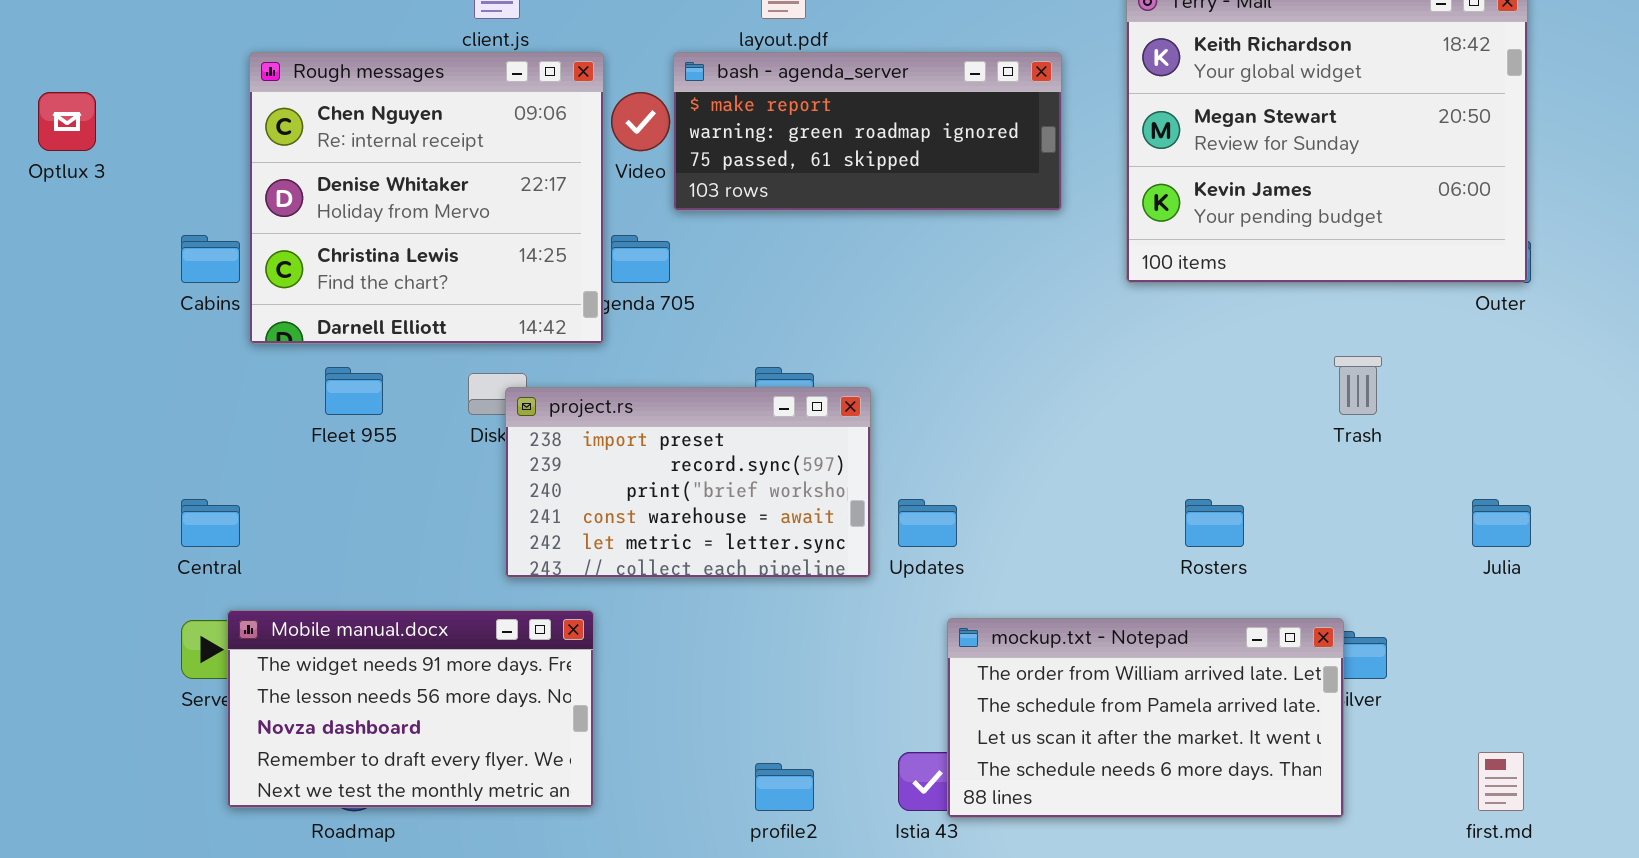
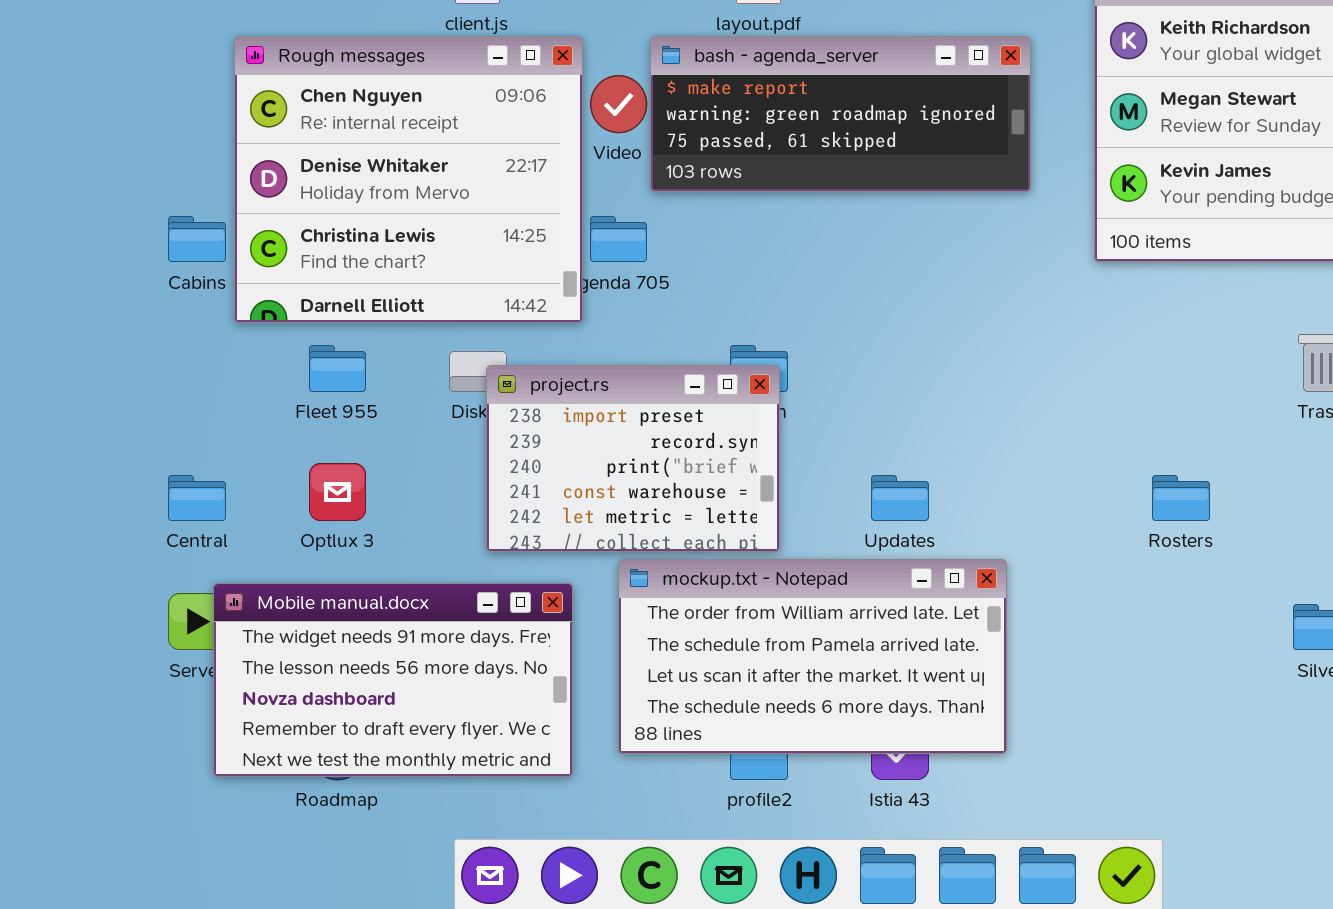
Optlux 3: [38,92,96,151] -> [309,463,366,521], moved
project.rs: [505,387,871,578] -> [486,365,780,552], resized
mockup.txt - Notepad: [947,618,1344,818] -> [618,559,1007,754], moved

